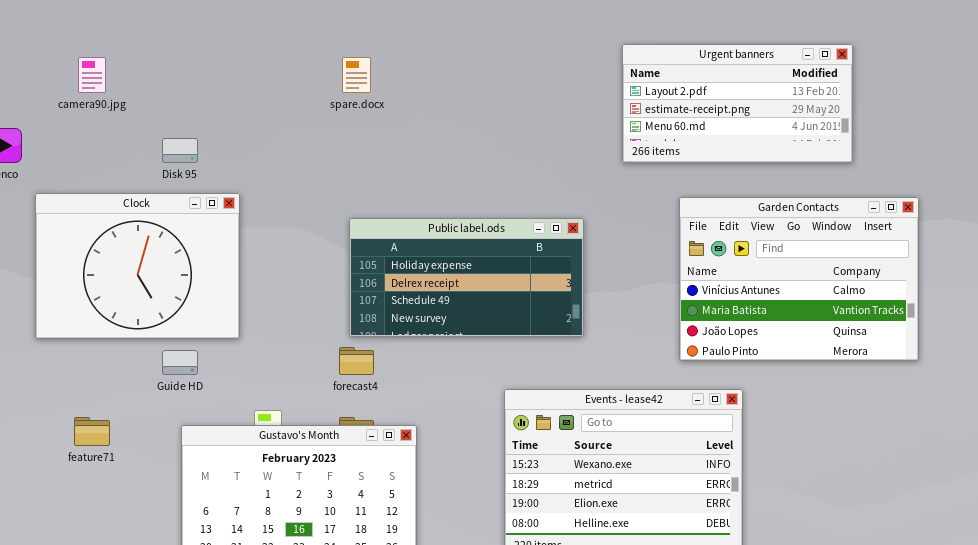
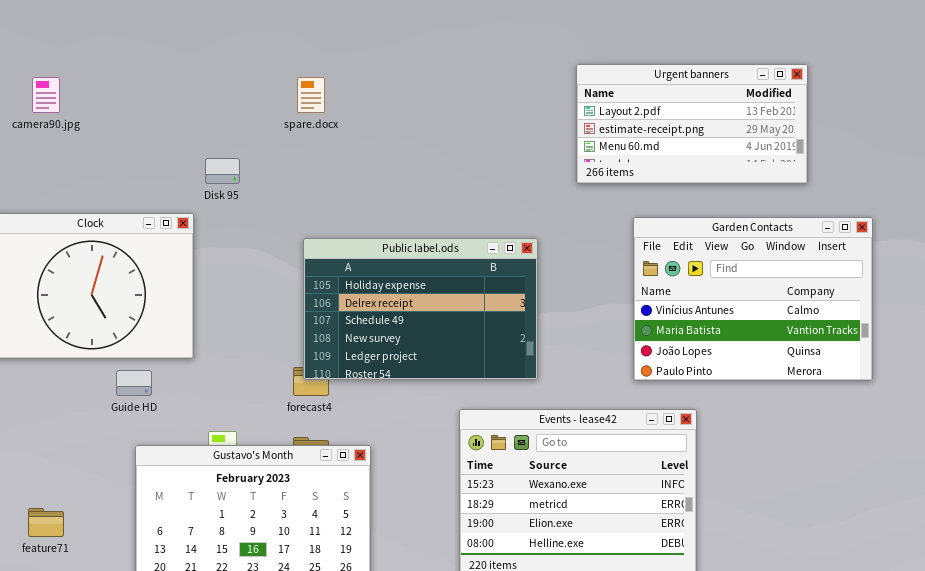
Disk 95: [162,138,198,163] -> [205,158,240,184], moved
Public label.ods: [349,218,584,337] -> [303,238,538,380], resized
feature71: [74,417,110,446] -> [28,508,64,537], moved

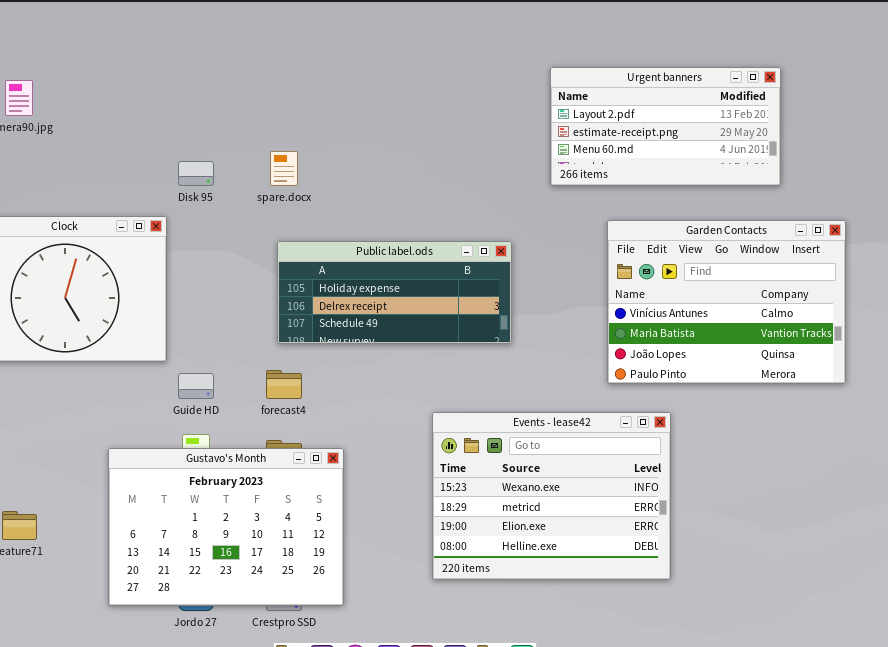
spare.docx: [297,77,325,113] -> [270,151,298,186], moved
Public label.ods: [303,238,538,380] -> [277,241,512,344], resized
Guide HD: [116,370,152,396] -> [178,373,214,399], moved

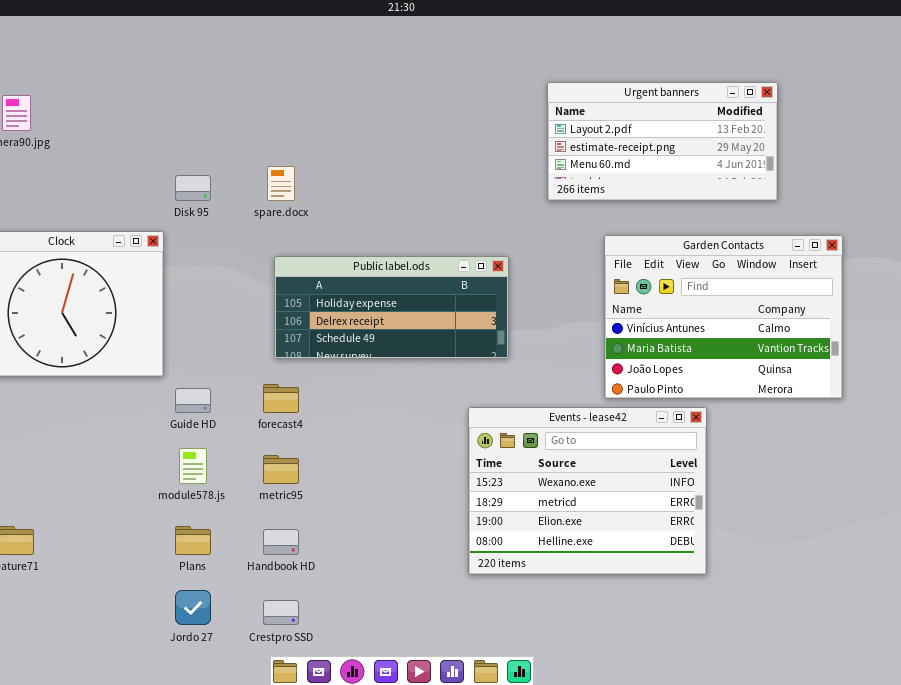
Events - lease42: [432,412,671,580] -> [468,407,707,575], moved
Gustavo's Month: [108,448,344,606] -> none, closed

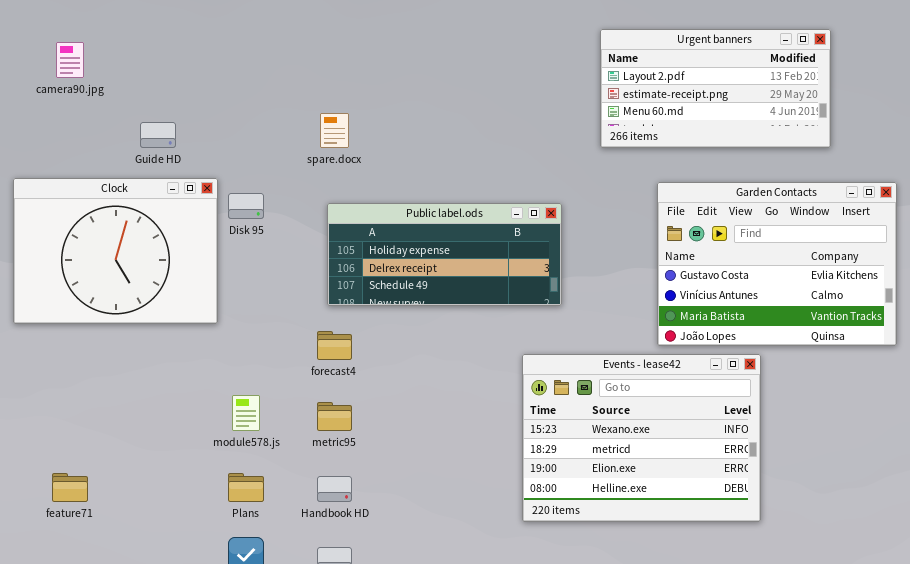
Disk 95: [175,175,211,201] -> [228,193,264,219], moved
Garden Contacts: [604,235,843,399] -> [657,182,897,346], scrolled up 1 row
Guide HD: [175,388,211,413] -> [140,122,176,148], moved

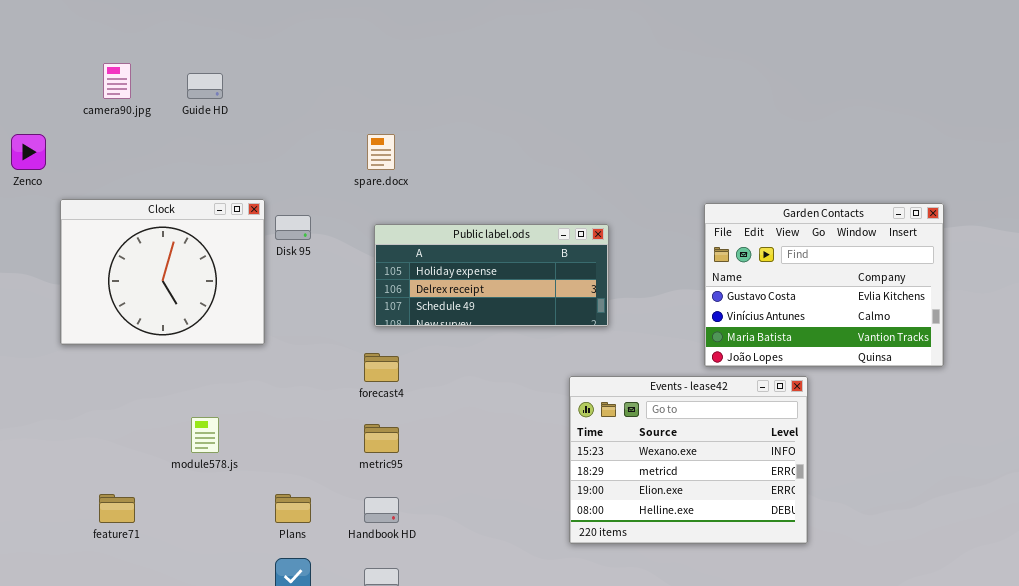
Urgent banners: [600,29,831,148] -> none, closed
Guide HD: [140,122,176,148] -> [187,73,223,99], moved
module578.js: [232,395,260,431] -> [191,417,219,453], moved

